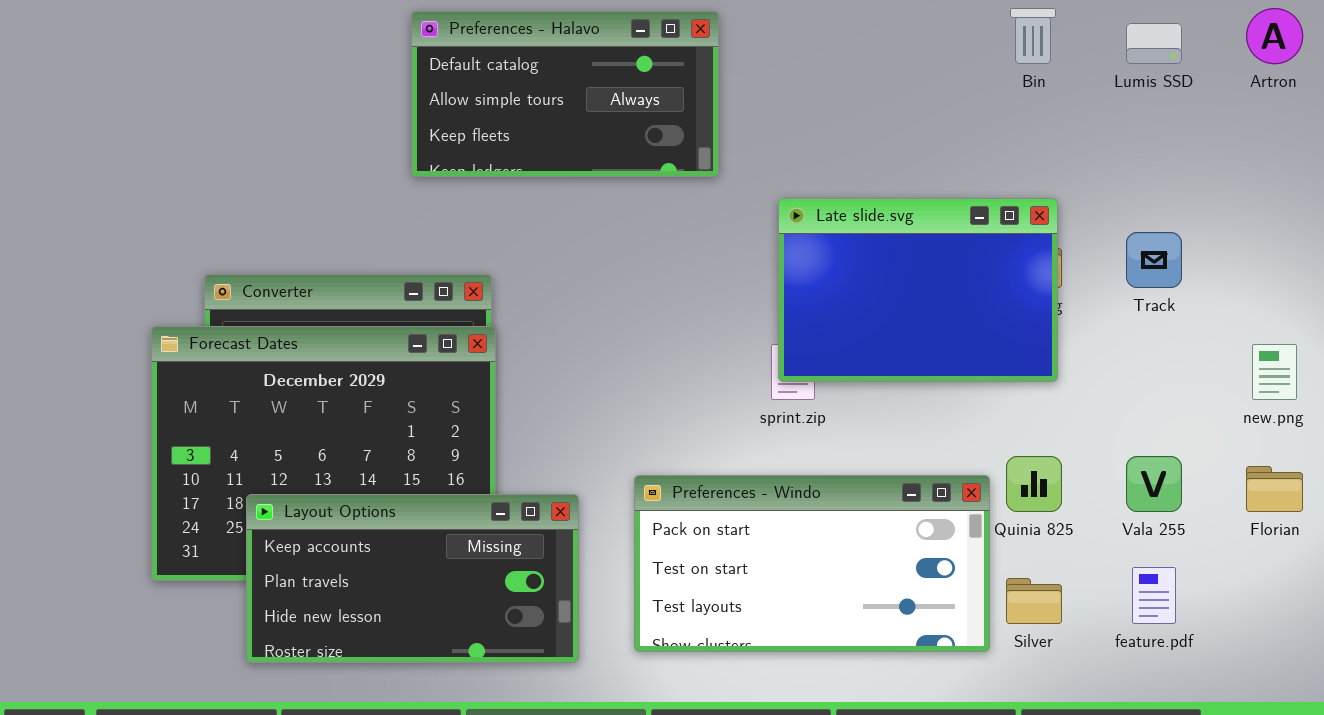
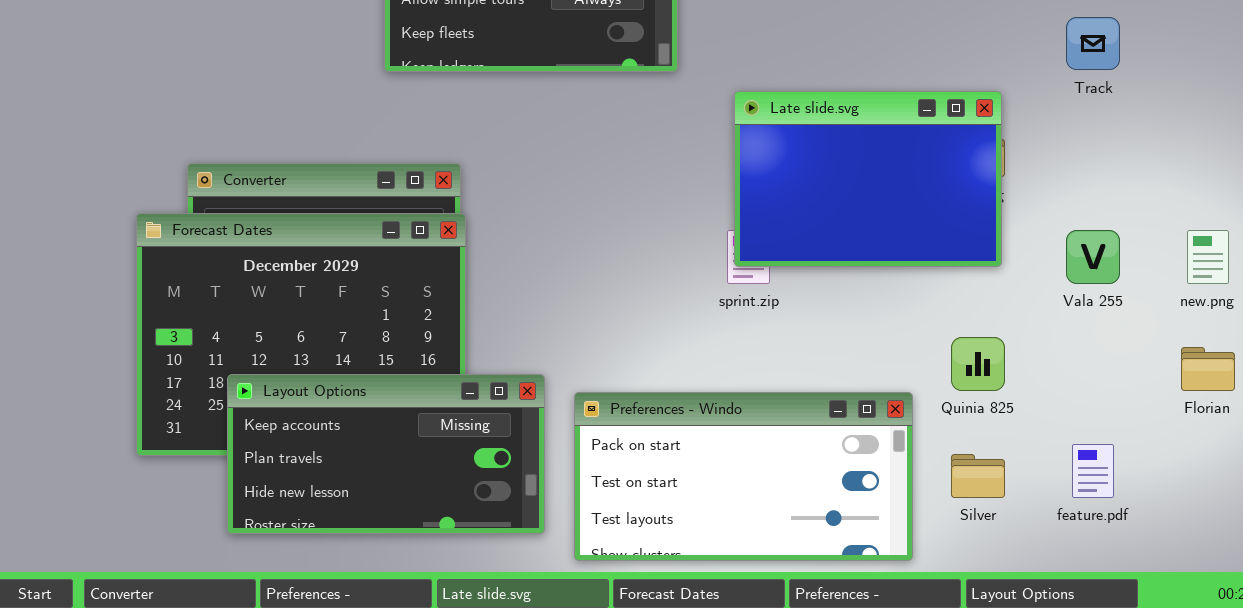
Track: [1126,232,1182,288] -> [1066,17,1120,70], moved
Vala 255: [1126,456,1182,512] -> [1066,230,1120,284], moved
Preferences - Windo: [634,475,990,652] -> [574,392,913,561], moved

